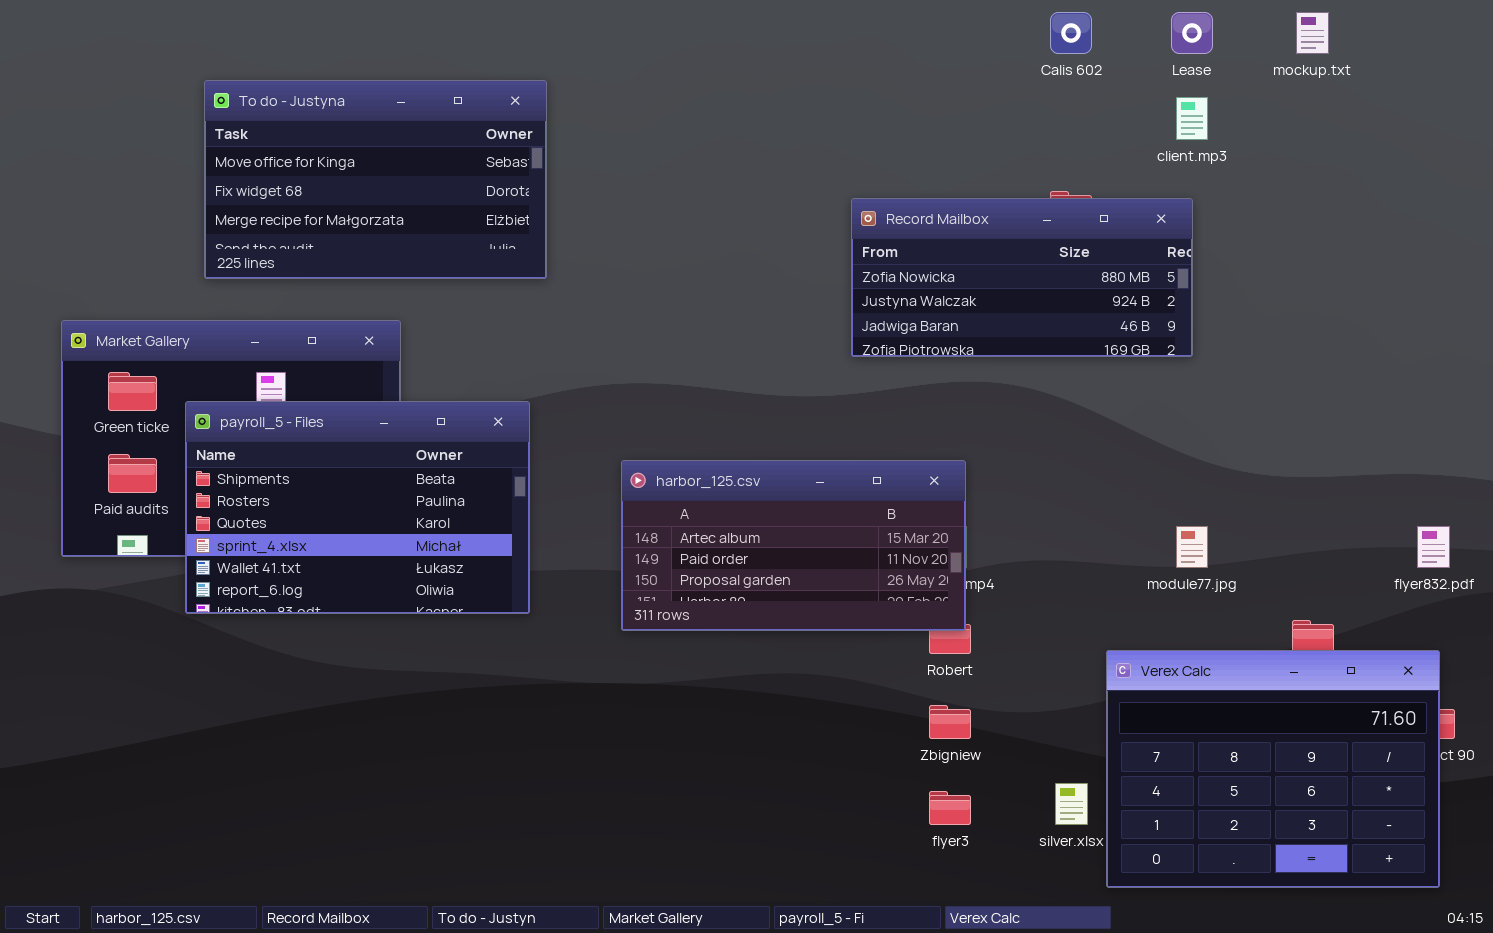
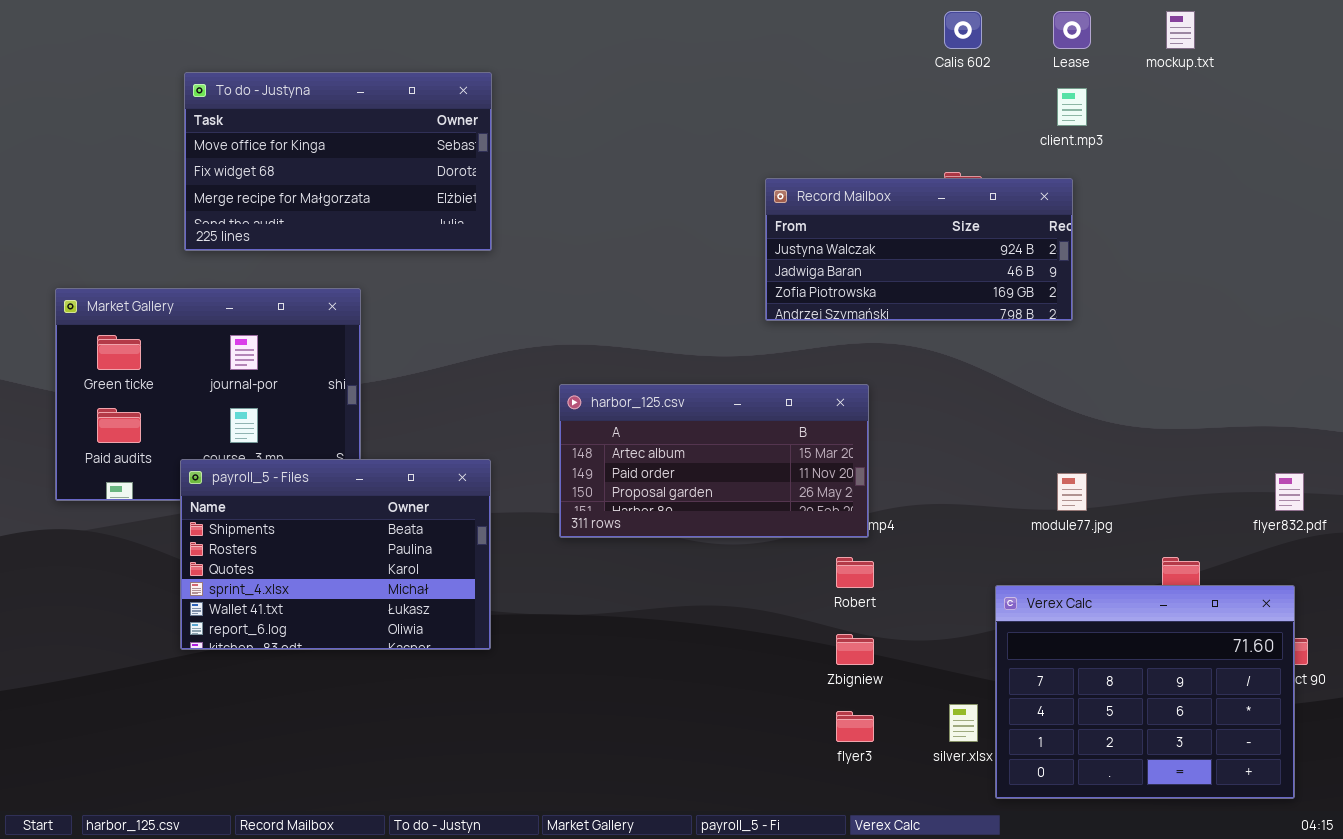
Record Mailbox: [851,198,1193,357] -> [765,178,1073,321], scrolled down 1 row
payroll_5 - Files: [185,401,530,614] -> [180,459,491,650], moved
harbor_125.csv: [621,460,966,631] -> [559,384,869,538], moved

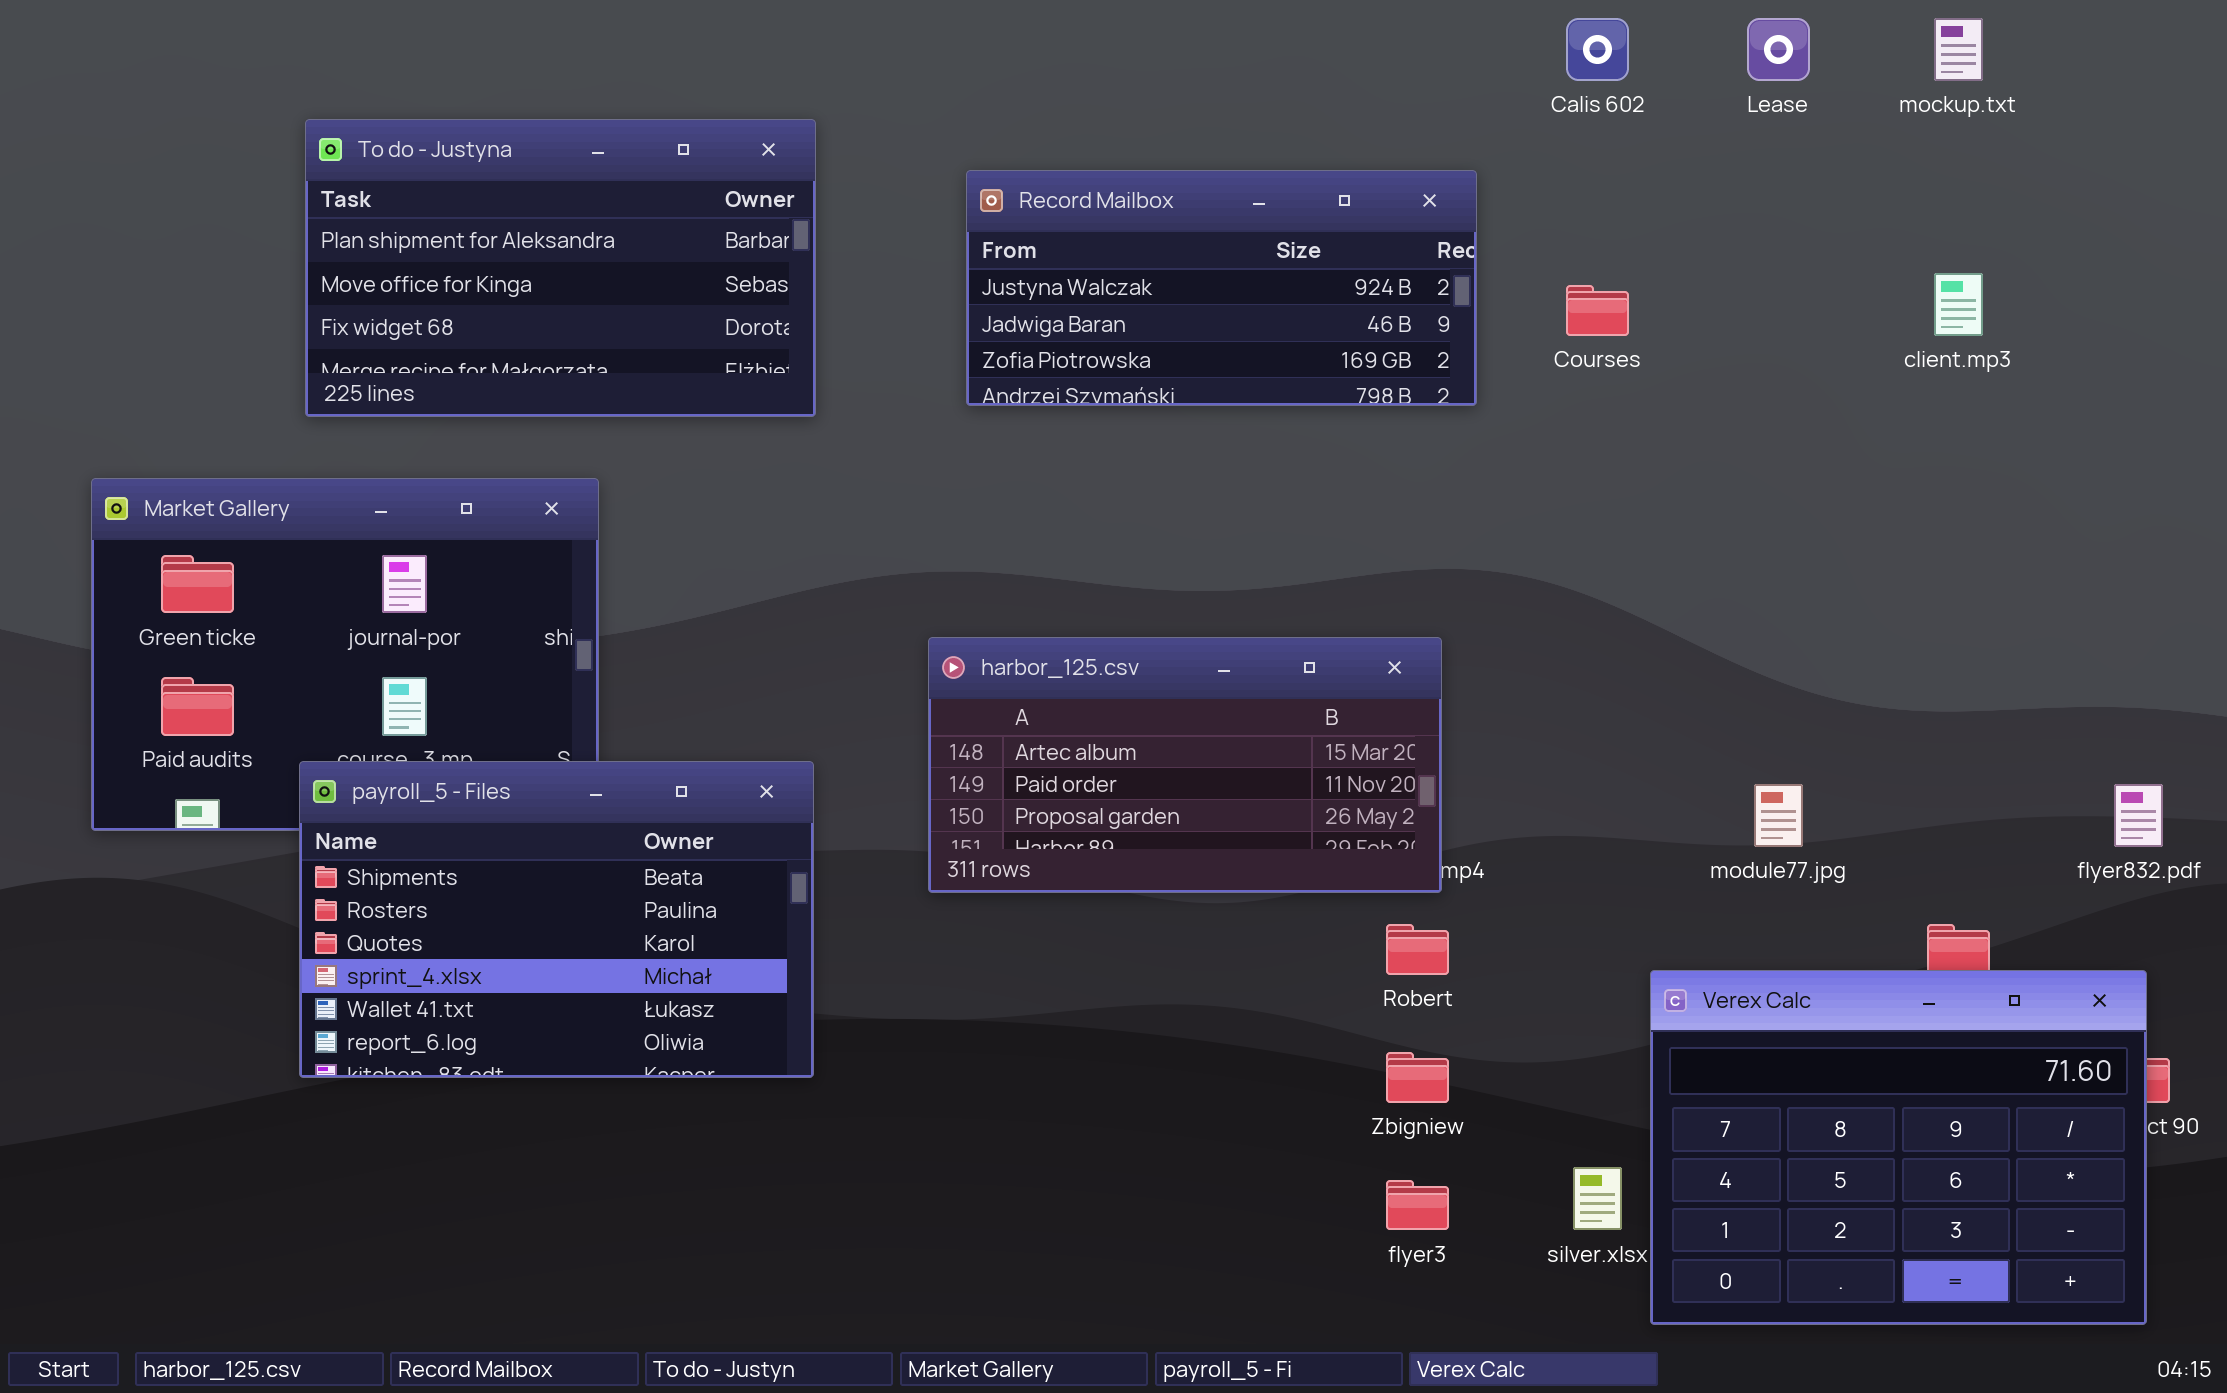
To do - Justyna: [184,72,492,251] -> [305,119,816,417], scrolled up 1 row
client.mp3: [1057,88,1087,126] -> [1934,273,1983,336], moved
Record Mailbox: [765,178,1073,321] -> [966,170,1477,406], moved

